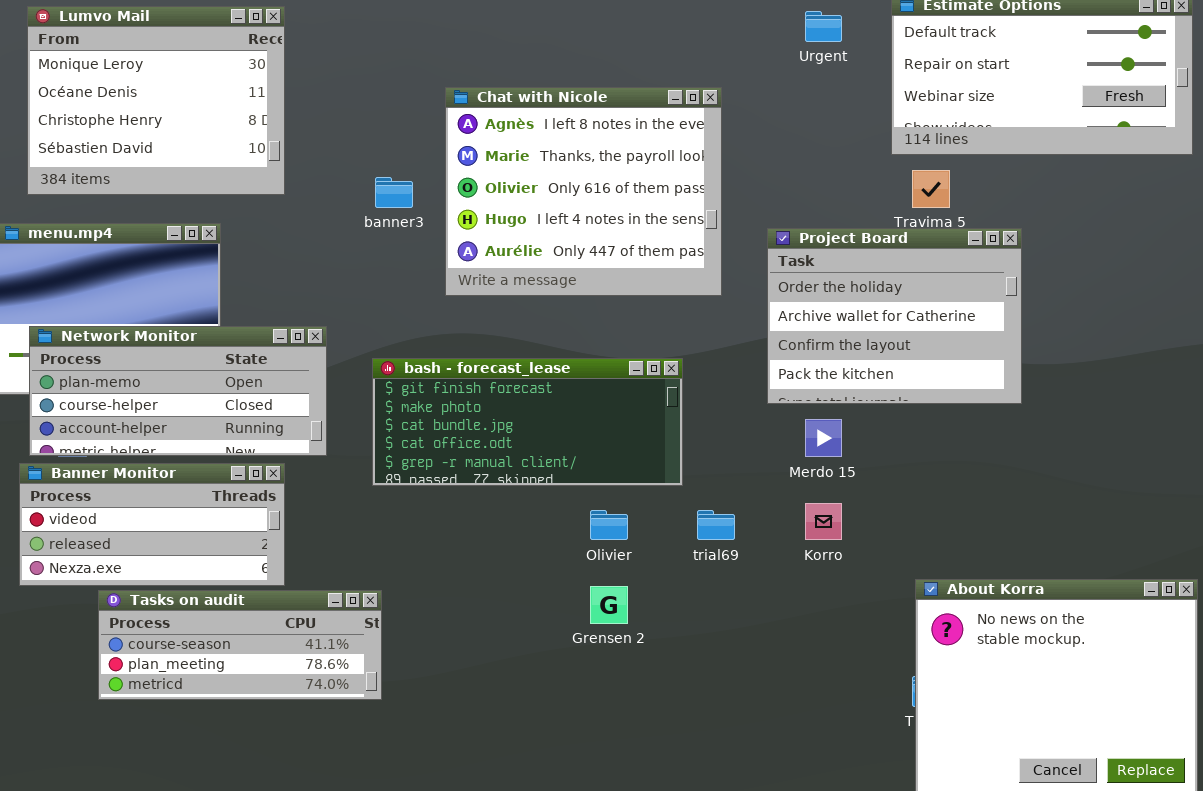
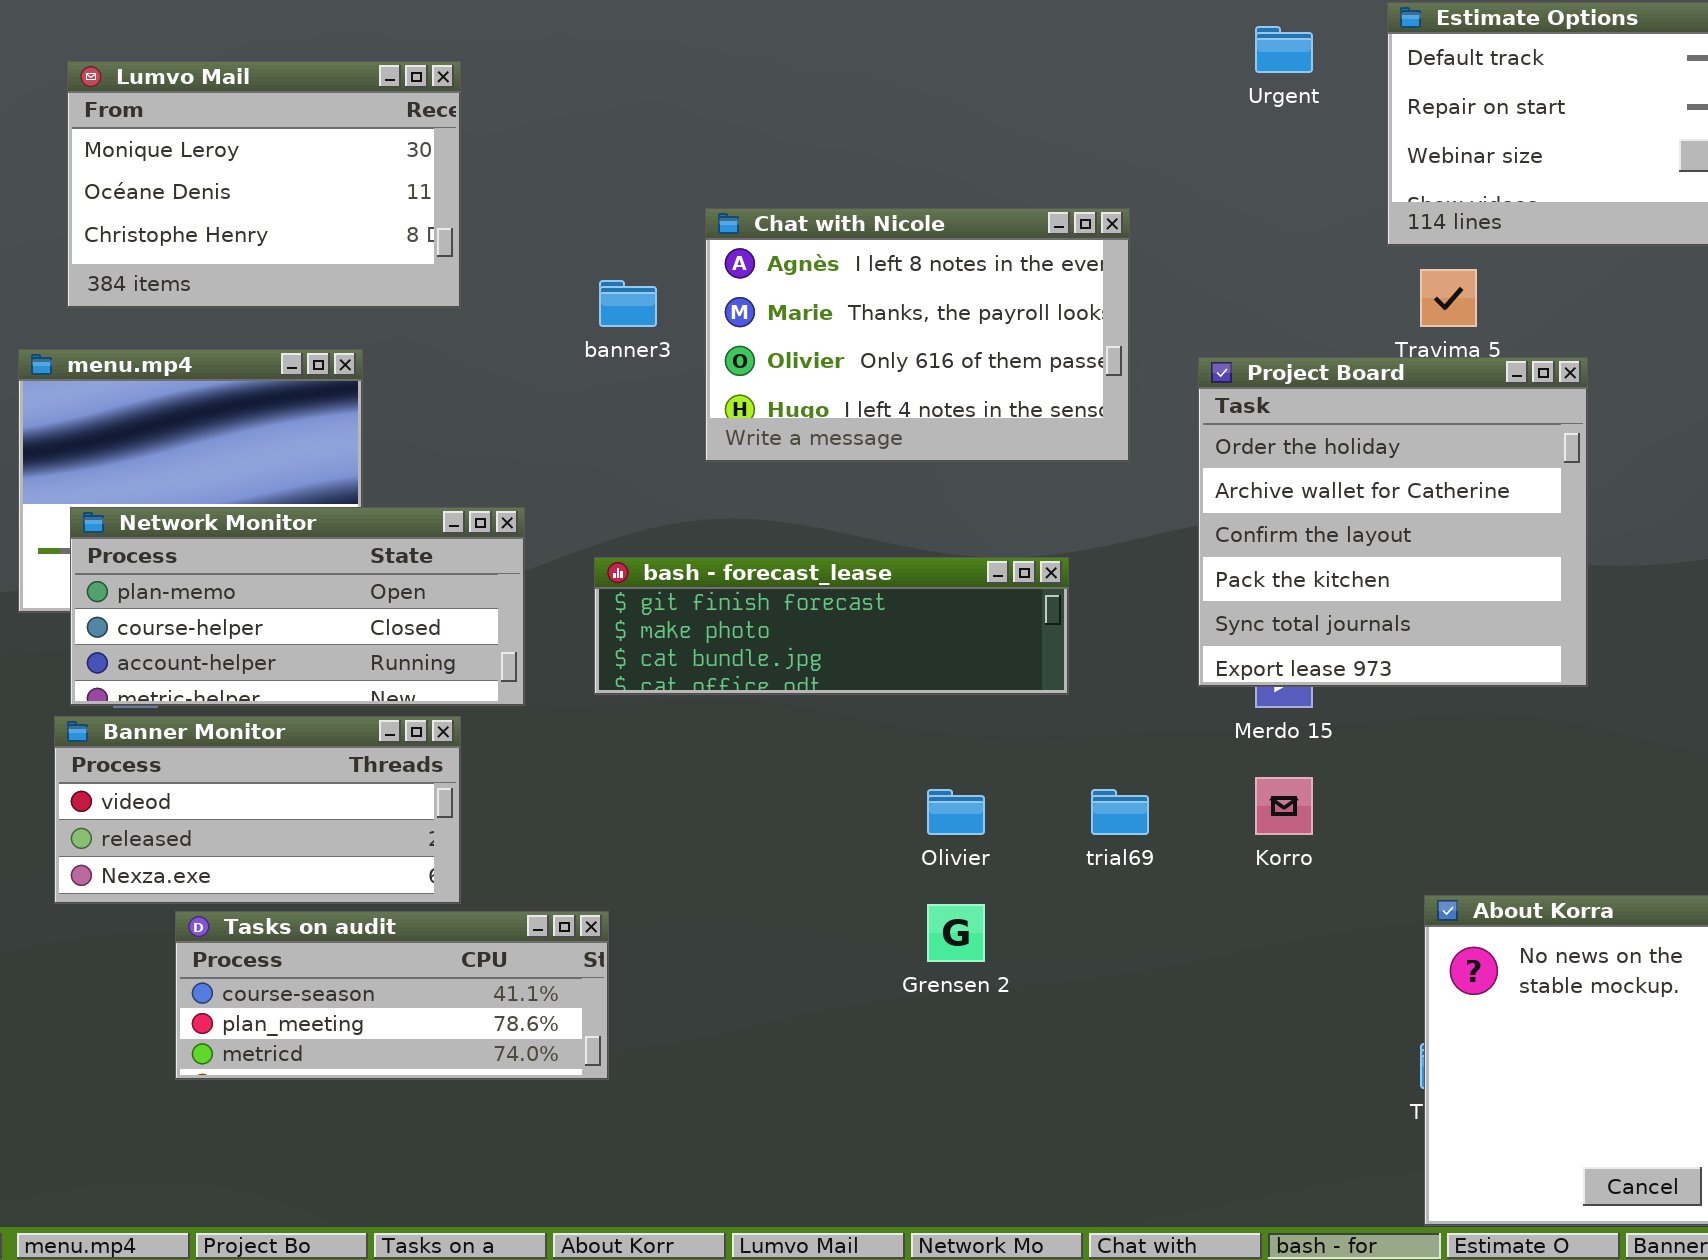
Lumvo Mail: [27,6,285,195] -> [67,61,461,308], resized
Chat with Nicole: [445,87,722,296] -> [705,208,1130,462], resized
Project Board: [767,228,1022,404] -> [1198,357,1588,687], resized
bash - forecast_lease: [372,358,683,486] -> [594,557,1069,695], resized

